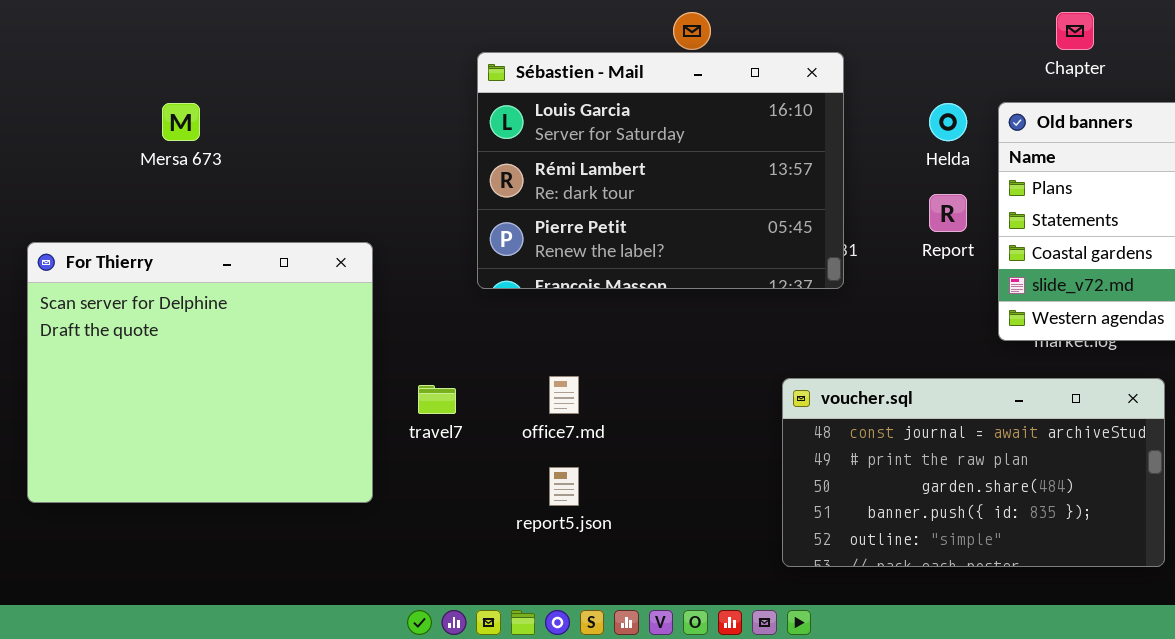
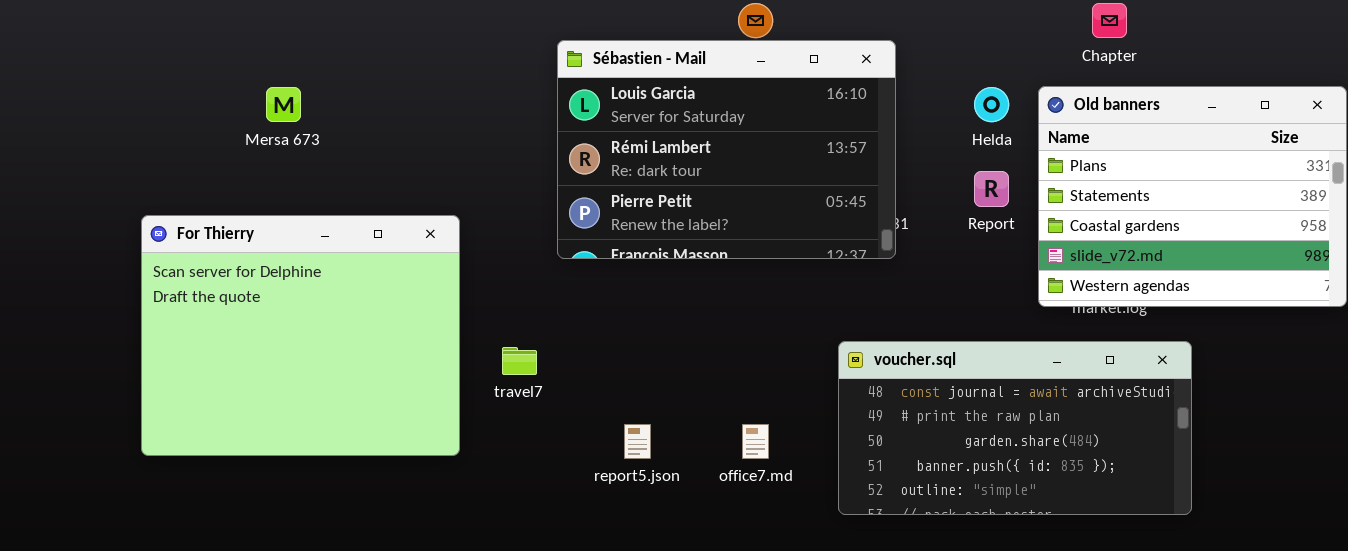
office7.md: [549,376,579,414] -> [742,424,769,459], moved

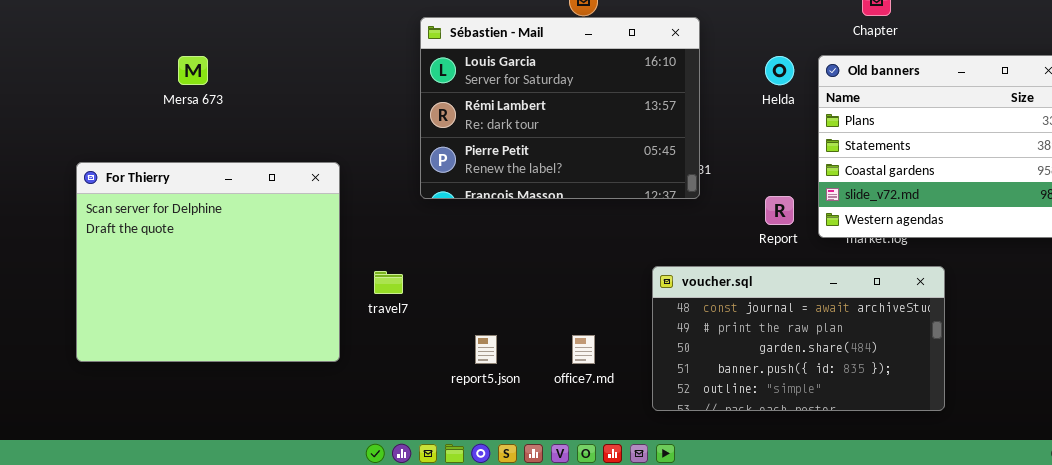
Report: [974,171,1009,207] -> [765,196,794,225], moved

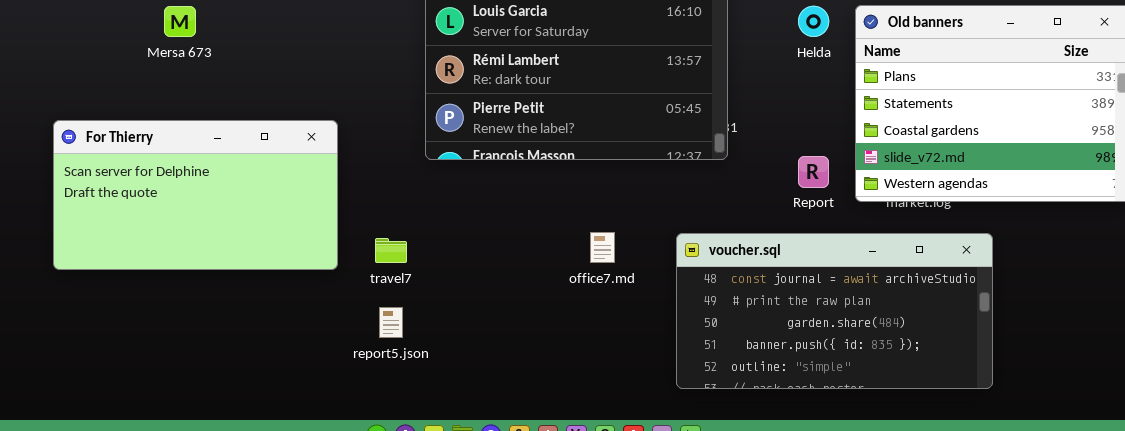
For Thierry: [76,162,340,362] -> [53,120,338,270], resized
report5.json: [475,335,497,364] -> [379,307,403,338], moved
office7.md: [572,335,595,364] -> [590,232,615,263], moved

